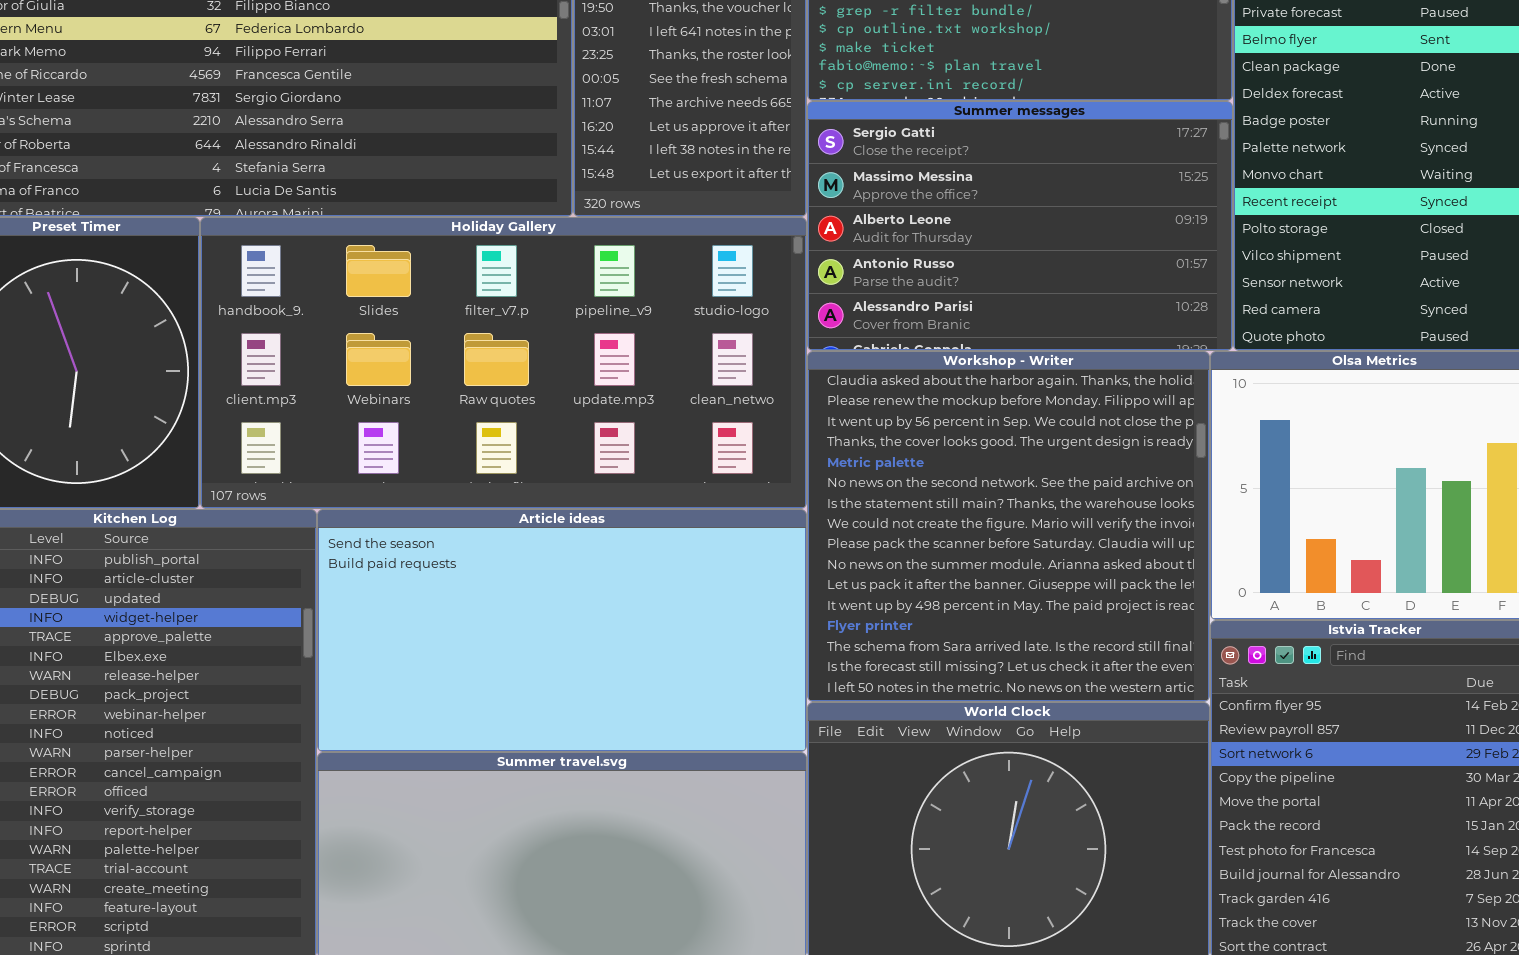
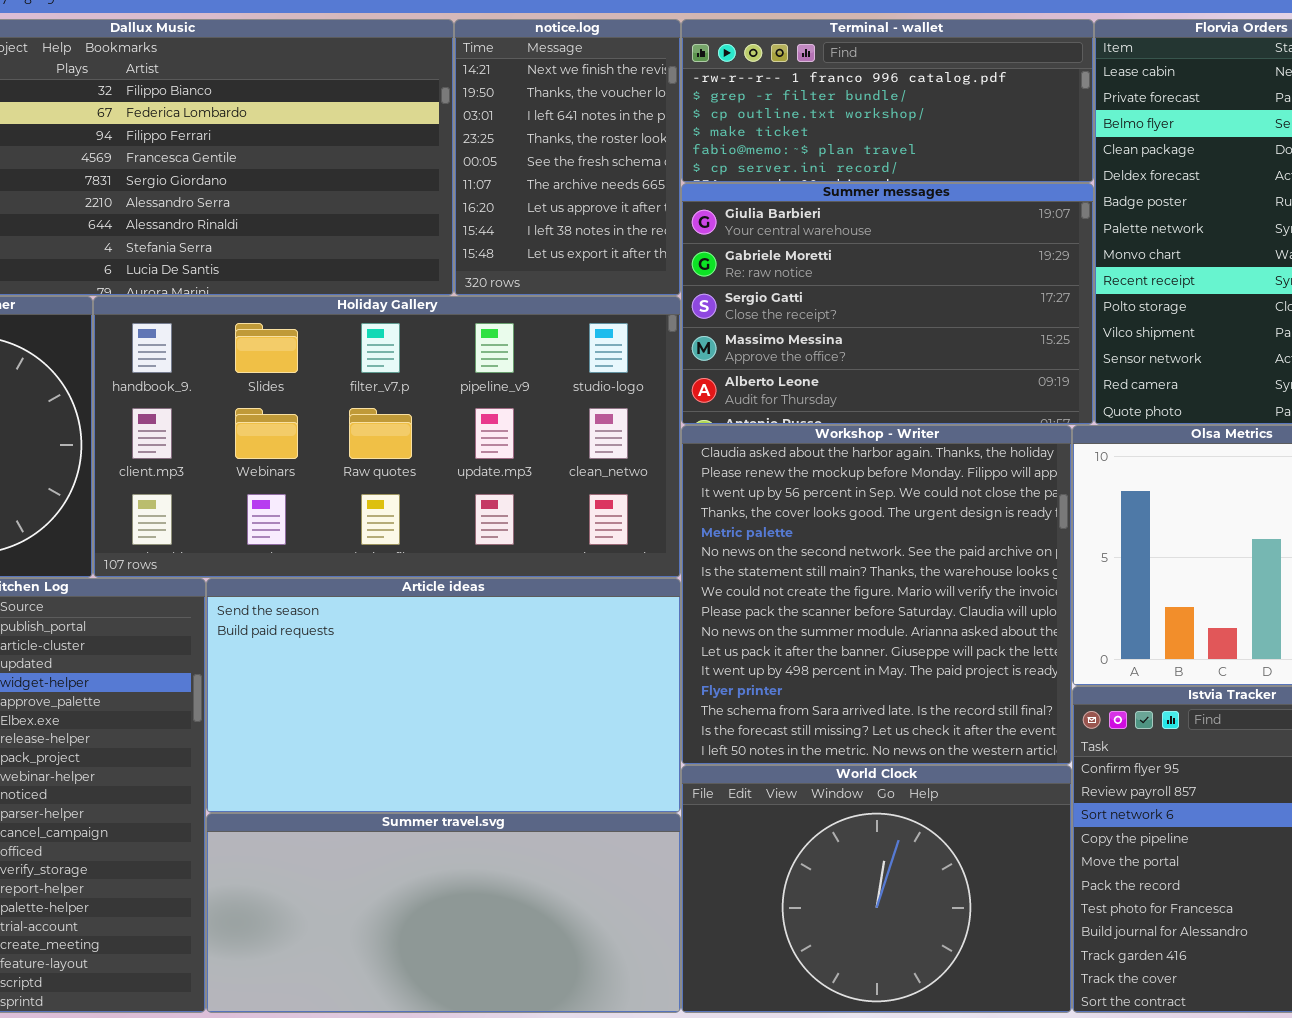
Summer messages: [807,101,1233,351] -> [681,183,1094,425], scrolled up 2 rows

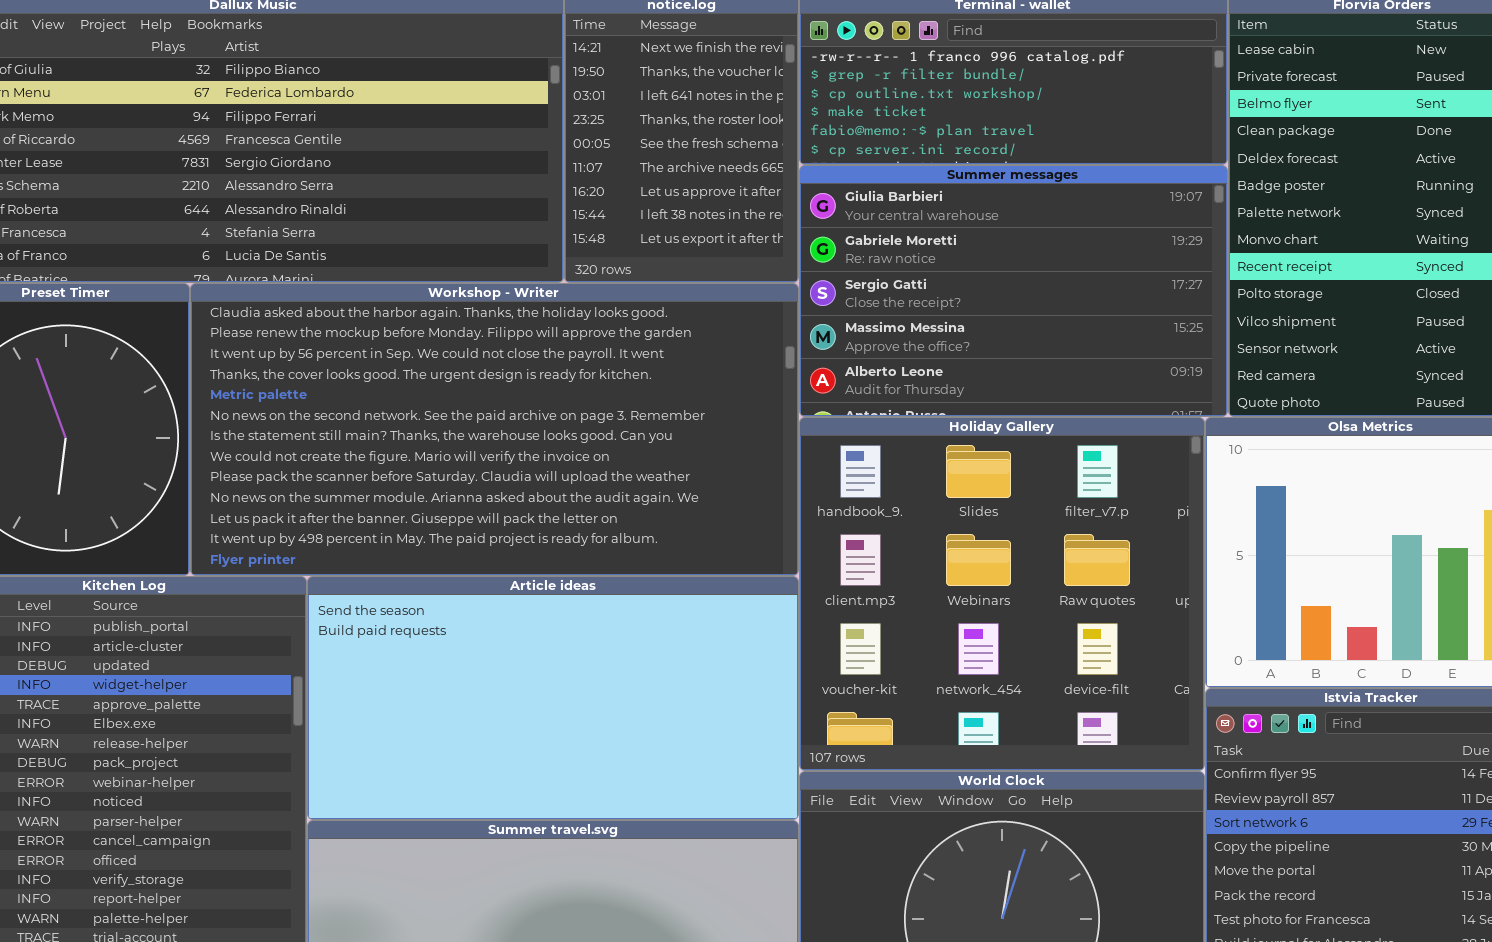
Holiday Gallery: [93,296,681,578] -> [799,417,1205,771], moved, resized
Workshop - Writer: [681,425,1072,765] -> [190,283,799,576], moved, resized

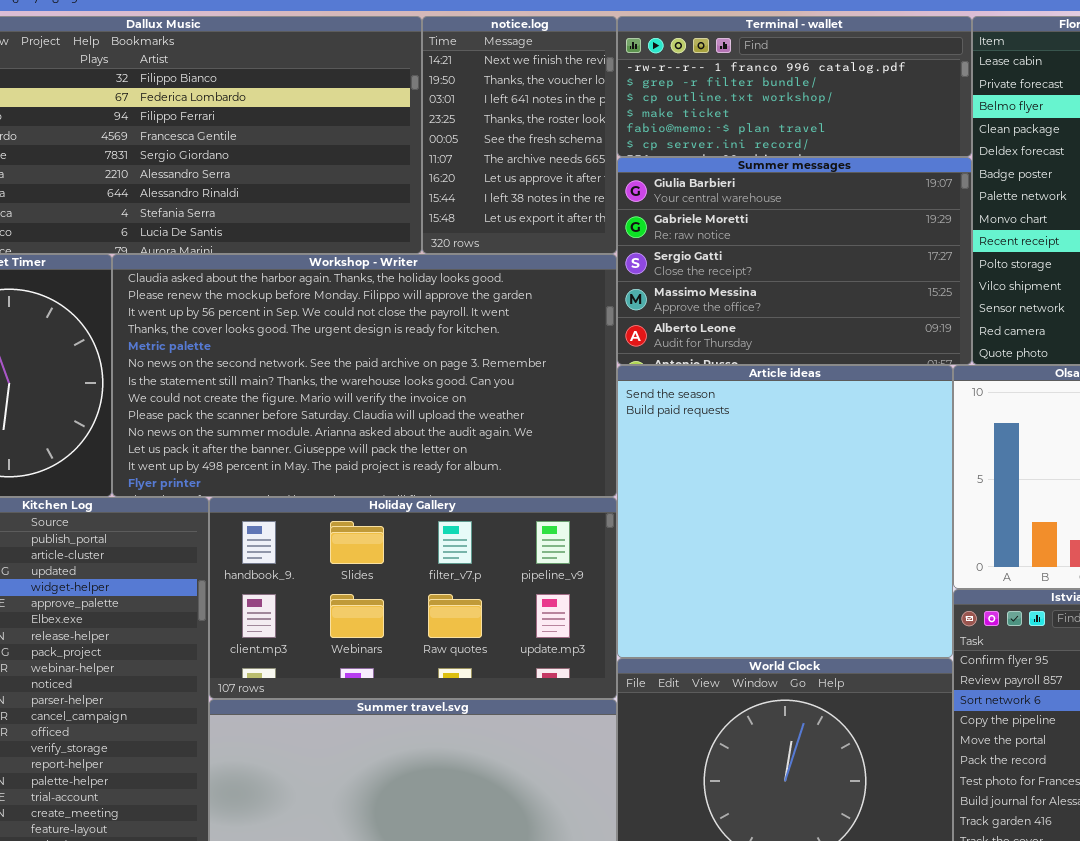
Holiday Gallery: [799,417,1205,771] -> [209,497,617,699], moved, resized
Article ideas: [307,576,799,820] -> [617,365,953,658], moved, resized

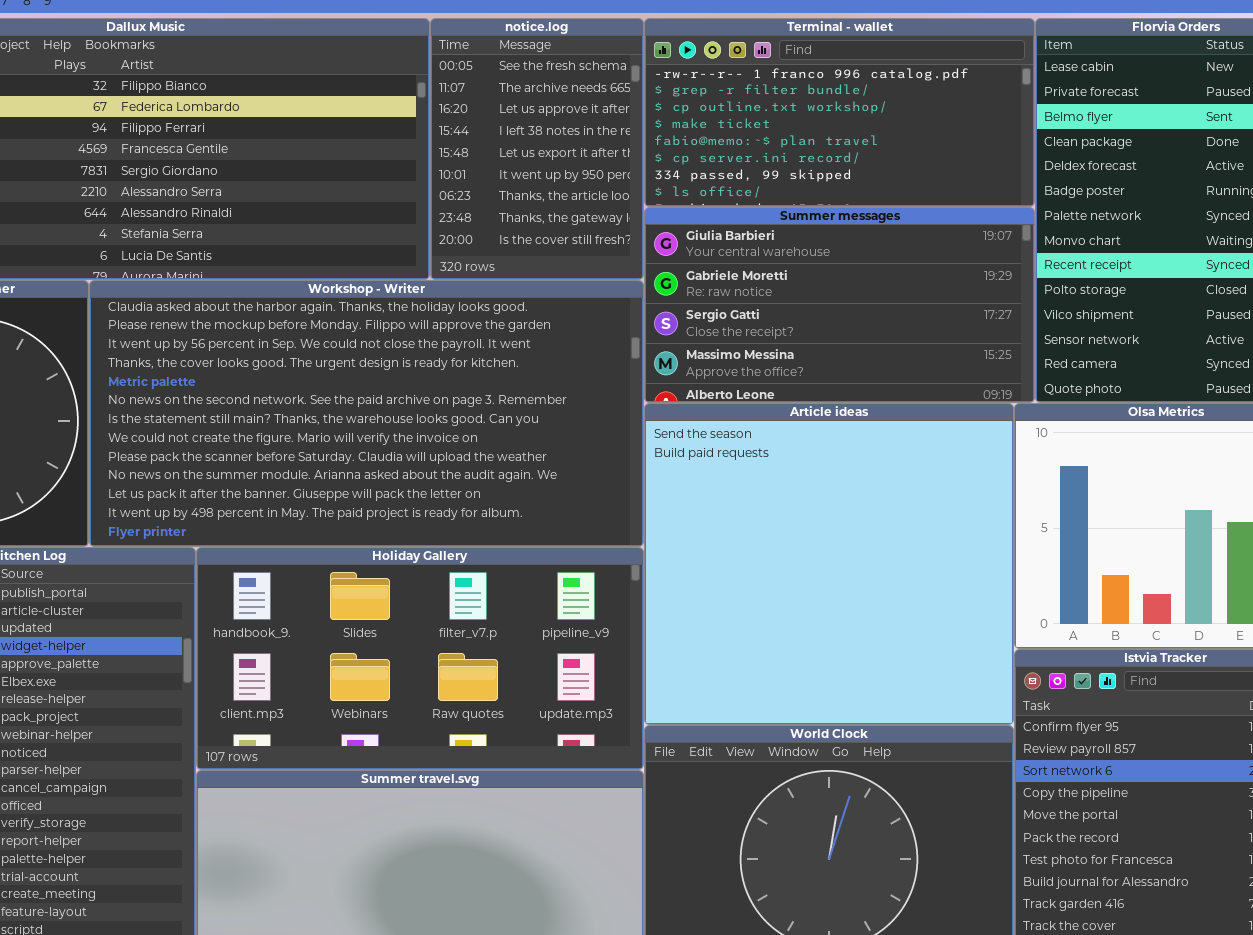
notice.log: [422,16,617,254] -> [430,18,644,280], scrolled down 4 rows
Terminal - wallet: [617,16,972,157] -> [644,18,1035,207], resized
Summer messages: [617,157,972,365] -> [644,207,1035,403], resized

